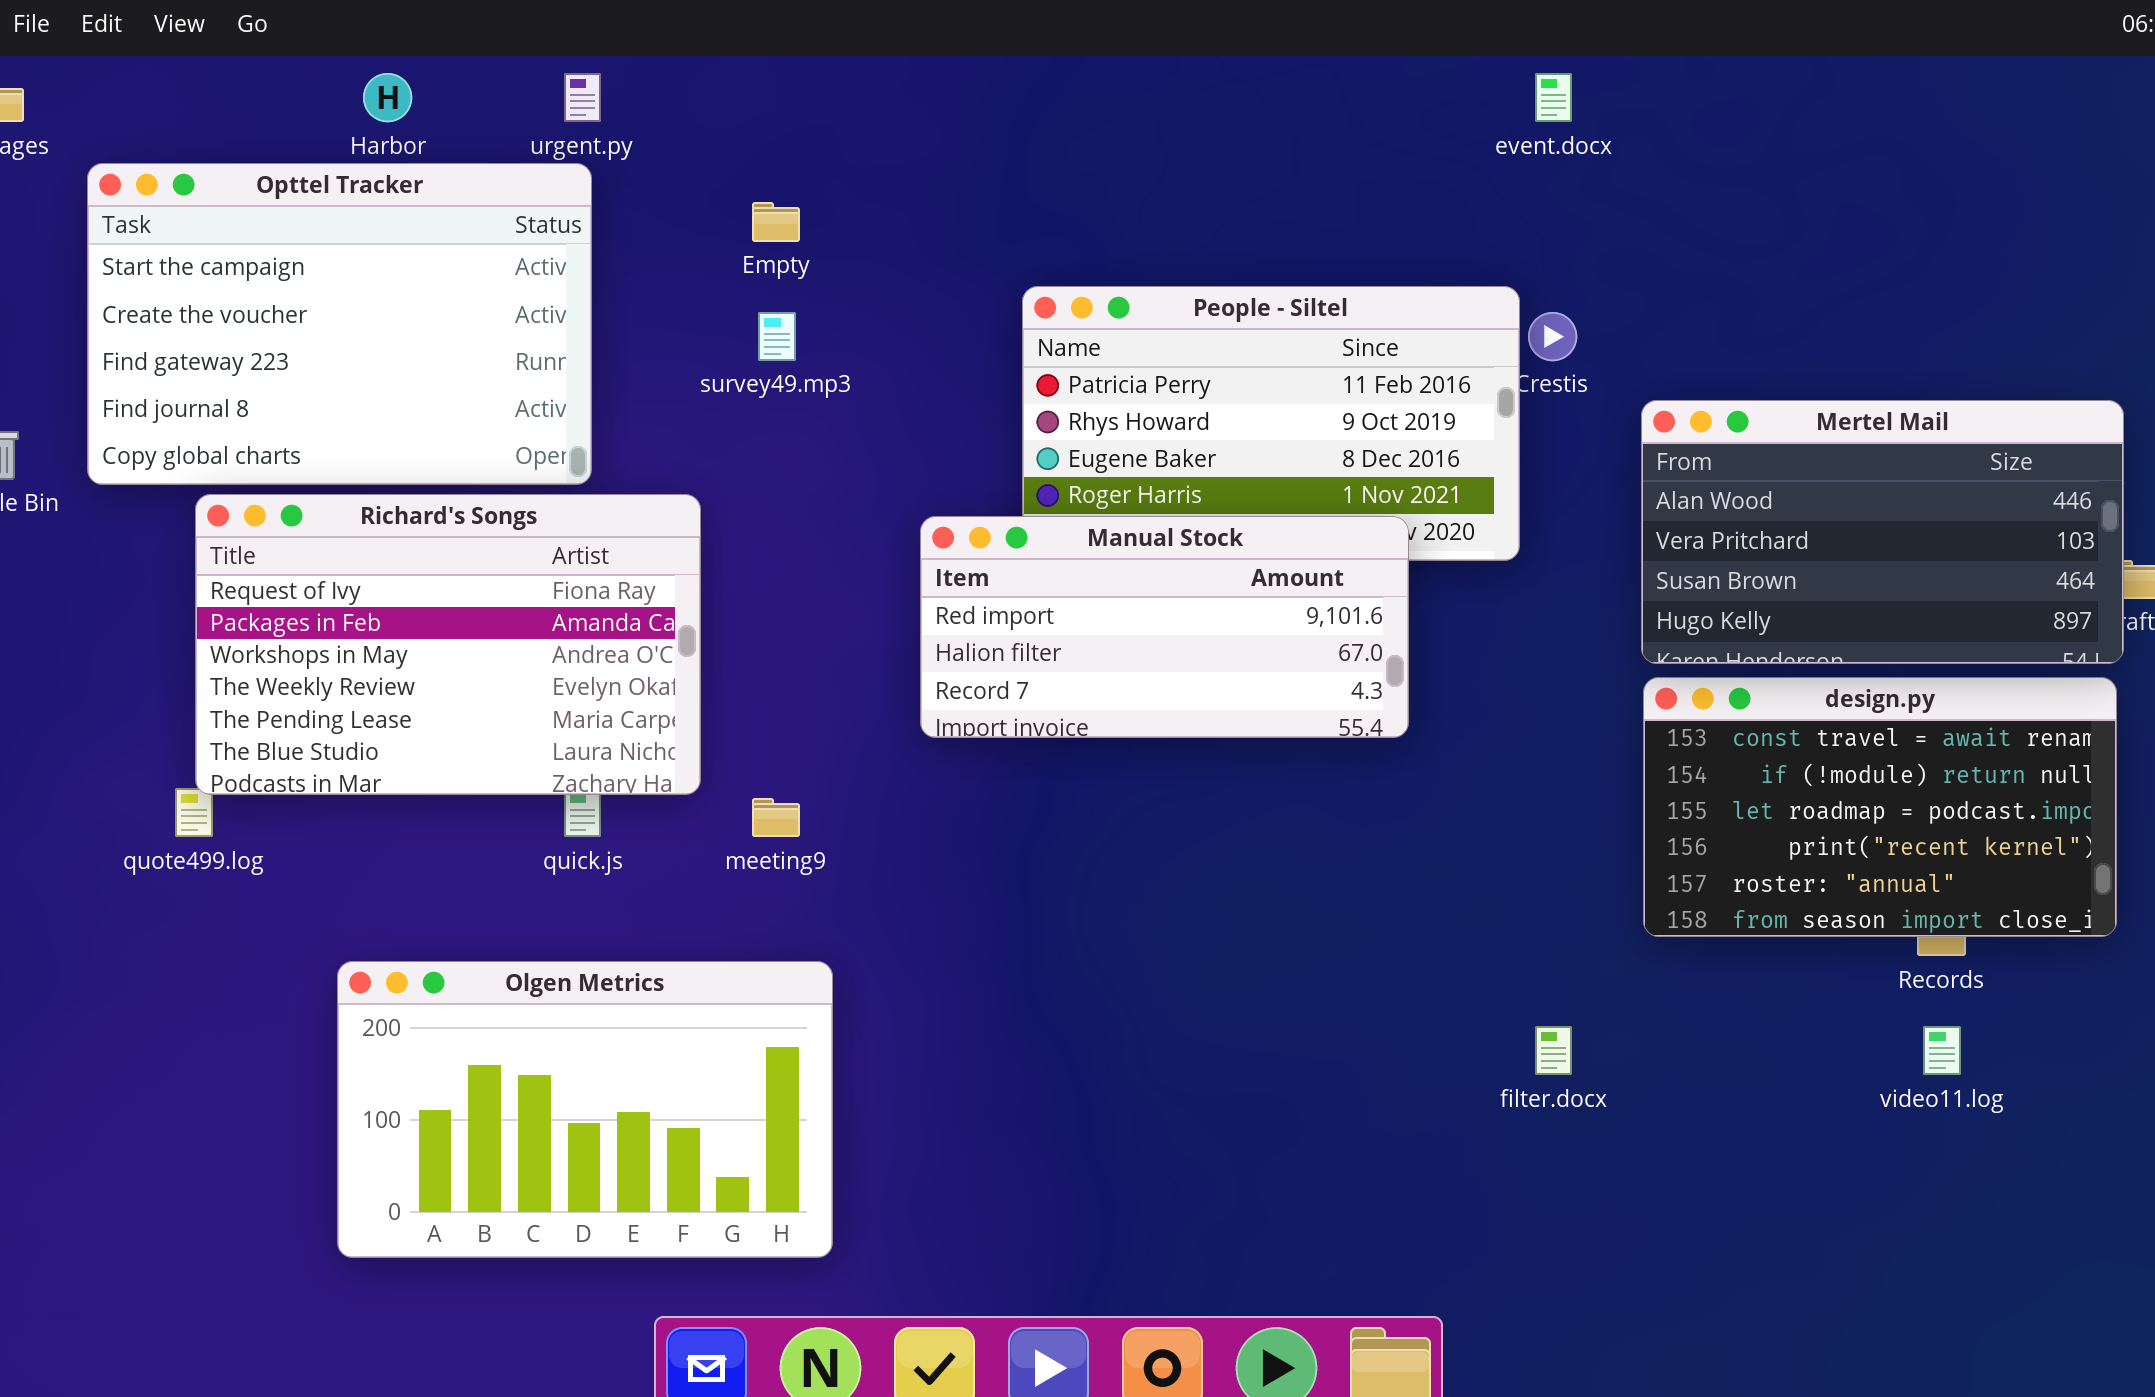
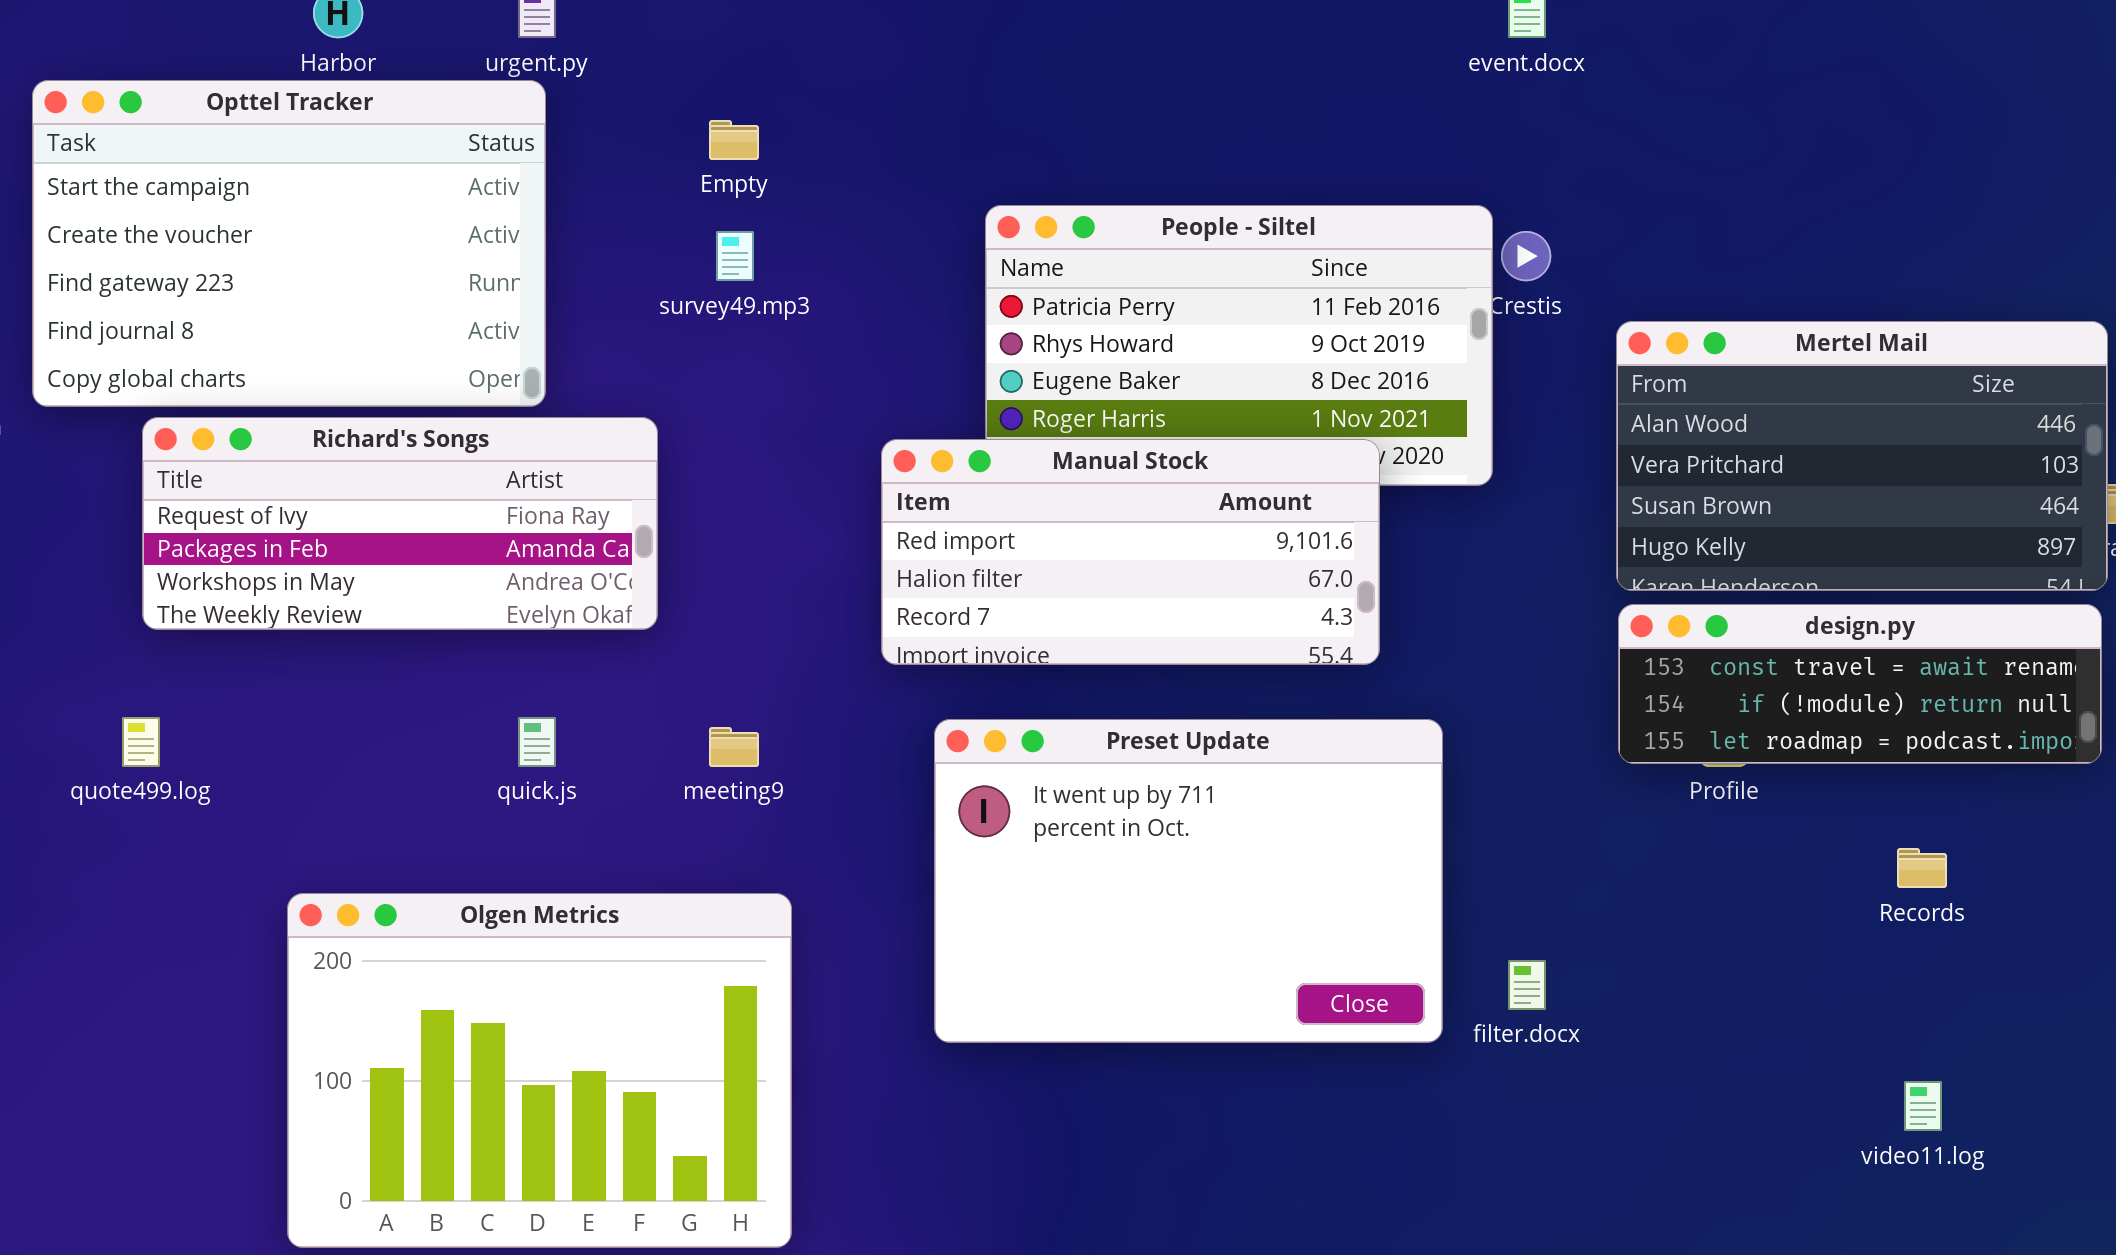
Richard's Songs: [195,494,701,795] -> [142,417,658,630], resized
design.py: [1643,677,2117,937] -> [1618,604,2102,764], resized
Preset Update: none -> [934,719,1443,1043], opened
Olgen Metrics: [337,961,833,1258] -> [287,893,792,1248], resized
video11.log: [1923,1026,1961,1075] -> [1904,1081,1942,1131], moved

